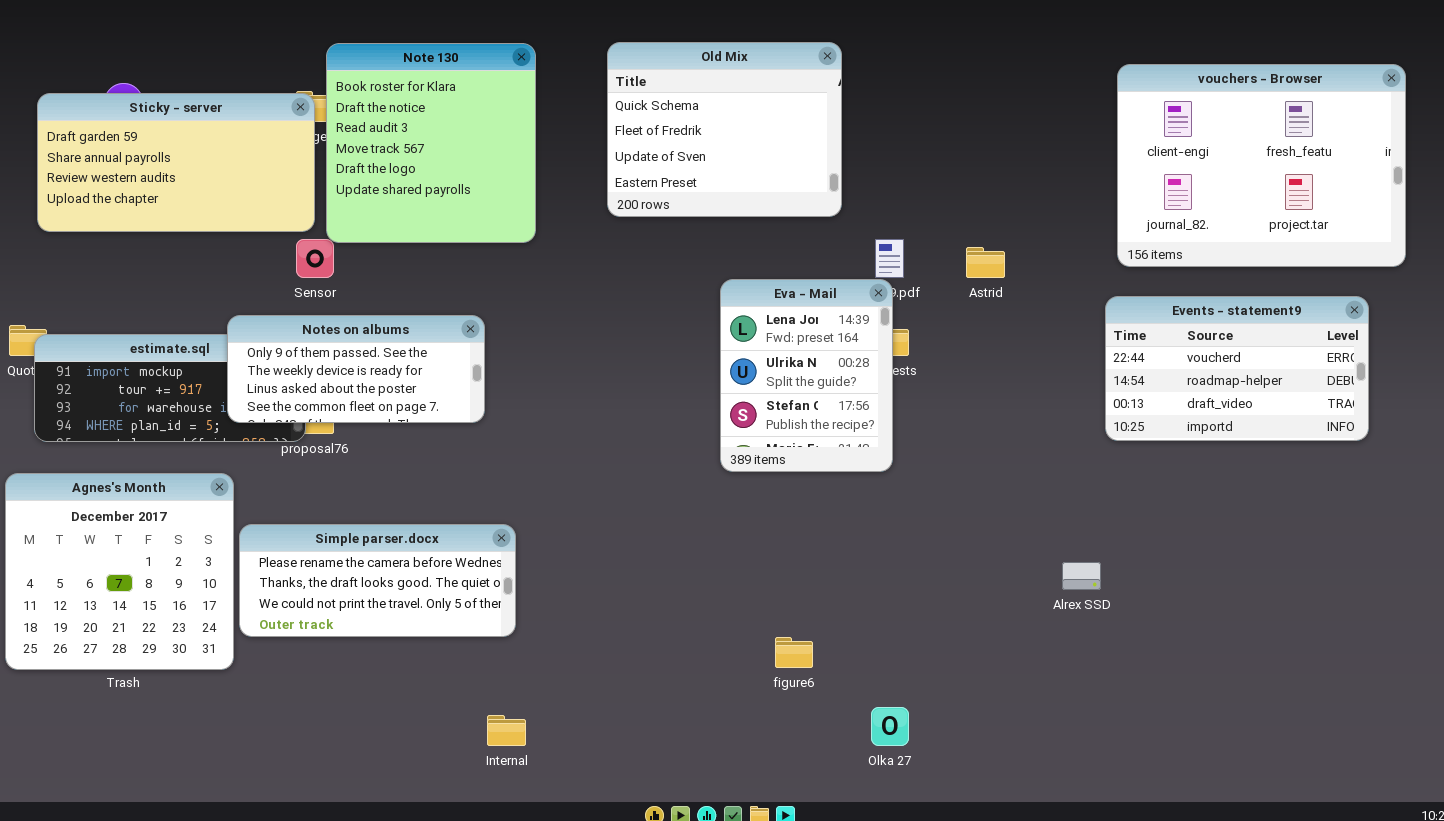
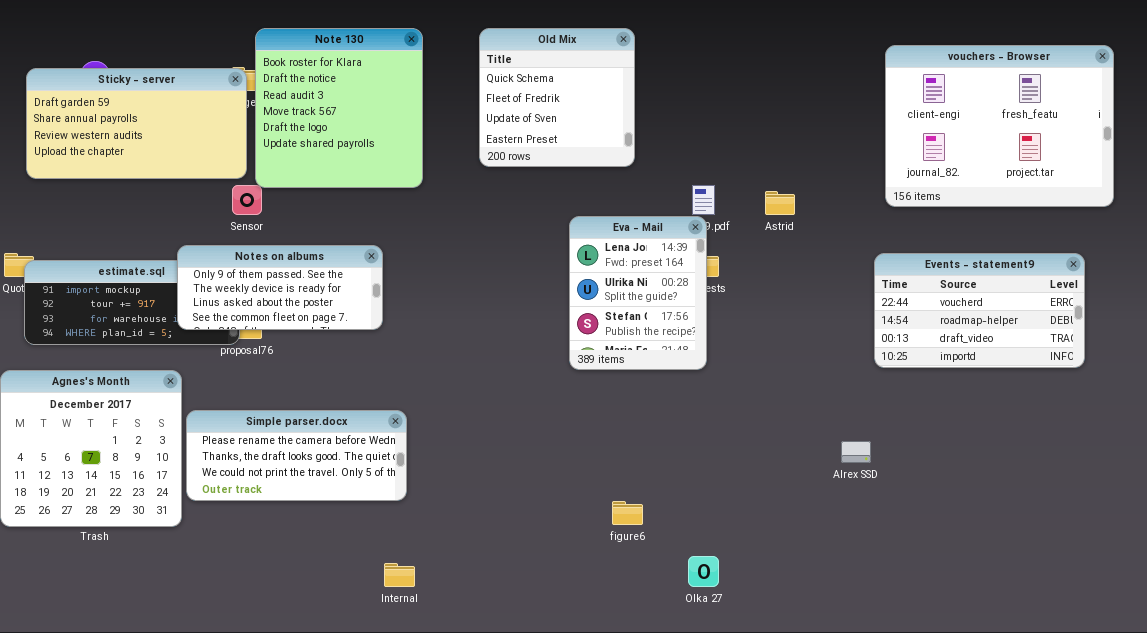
Old Mix: [607,42,842,217] -> [479,28,635,167], resized
Events - statement9: [1105,296,1369,441] -> [874,253,1085,368], moved

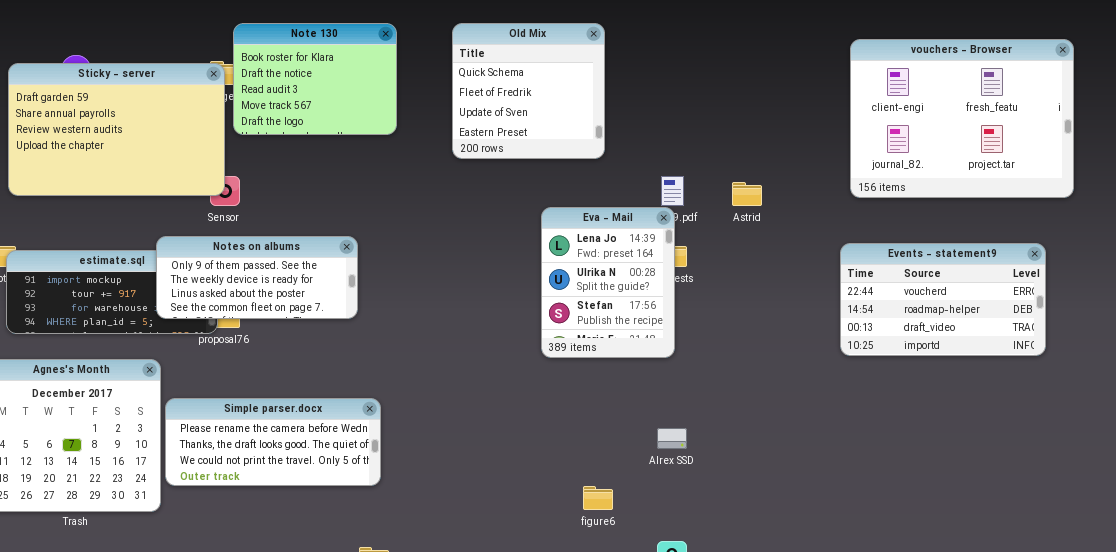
Note 130: [255,28,423,188] -> [233,23,397,135], resized
Sticky - server: [26,68,247,179] -> [8,63,225,196], resized
Alrex SSD: [841,441,871,463] -> [657,428,687,449], moved

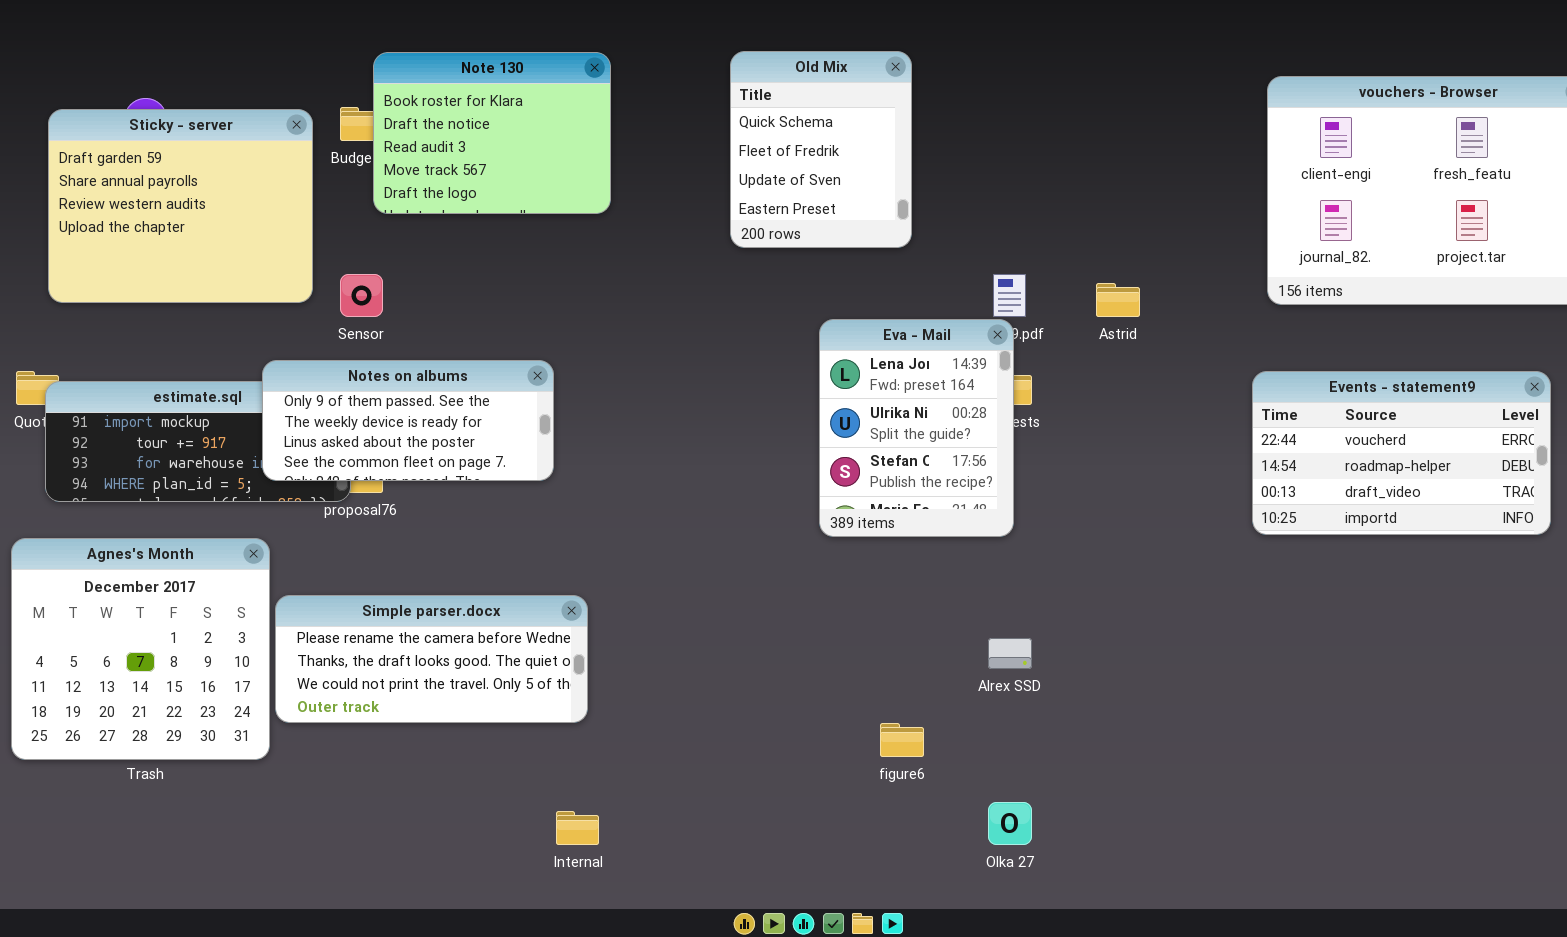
Old Mix: [452,23,605,159] -> [730,51,912,248], resized
Sticky - server: [8,63,225,196] -> [48,109,313,303], resized

